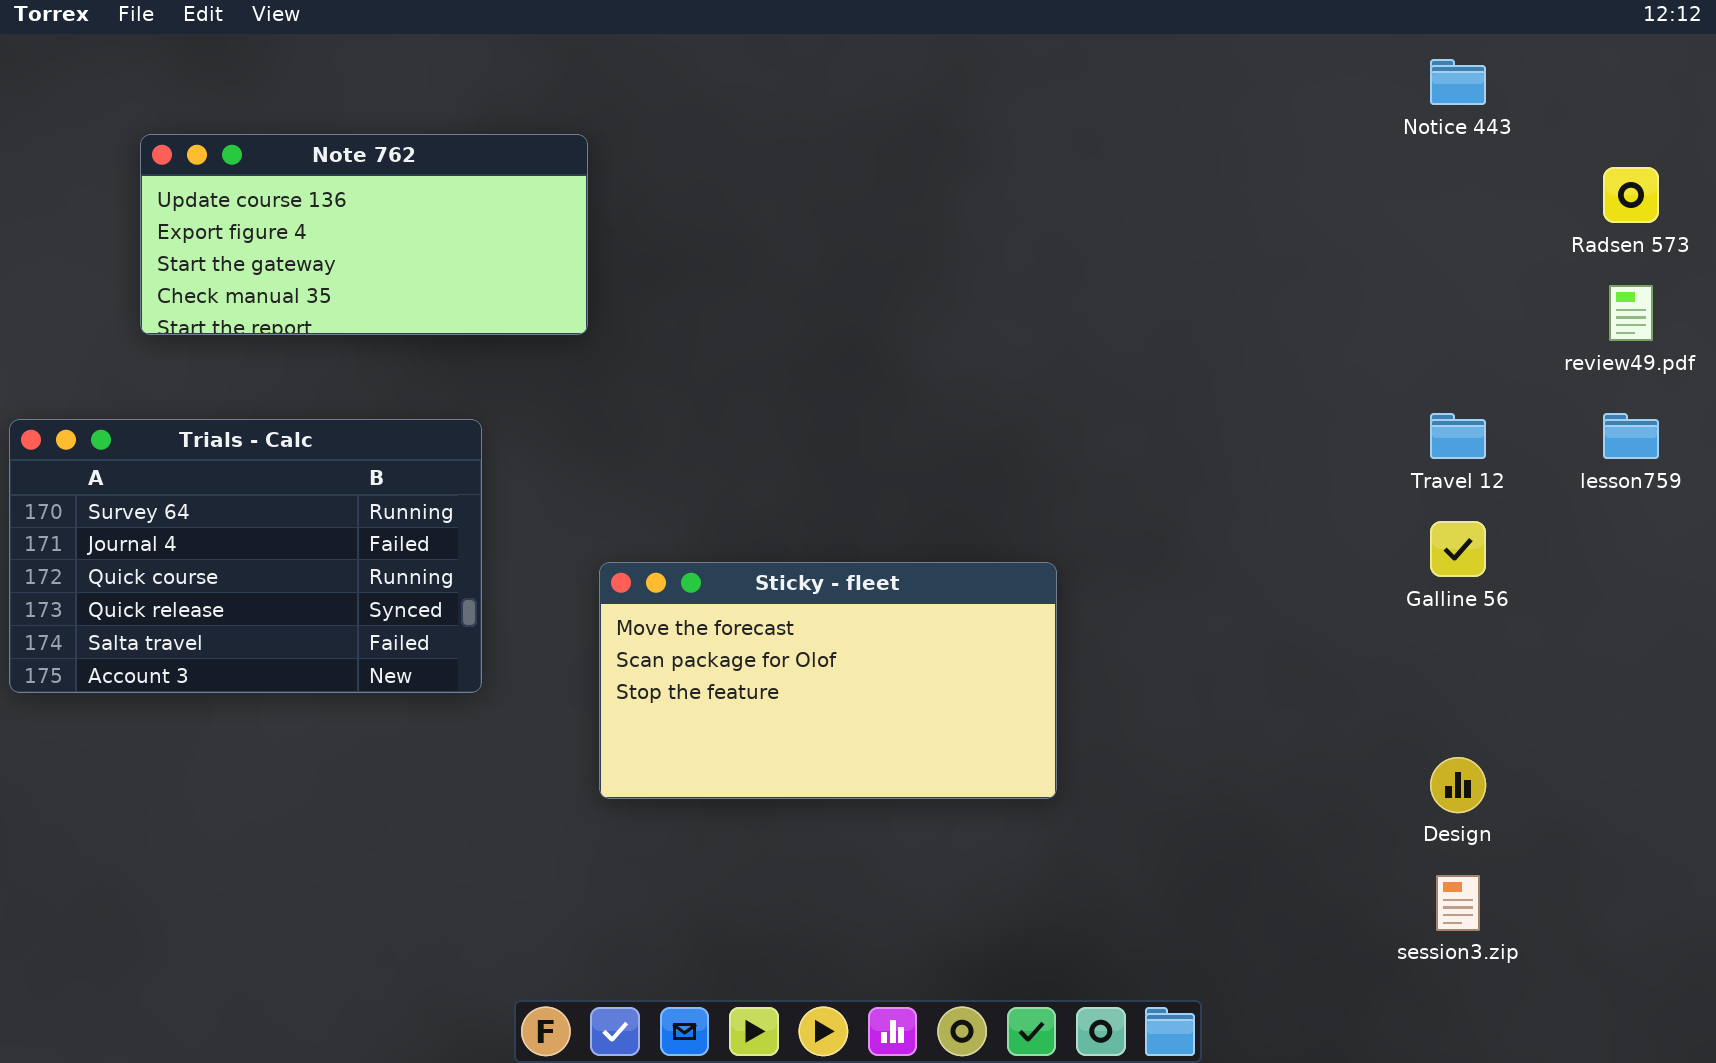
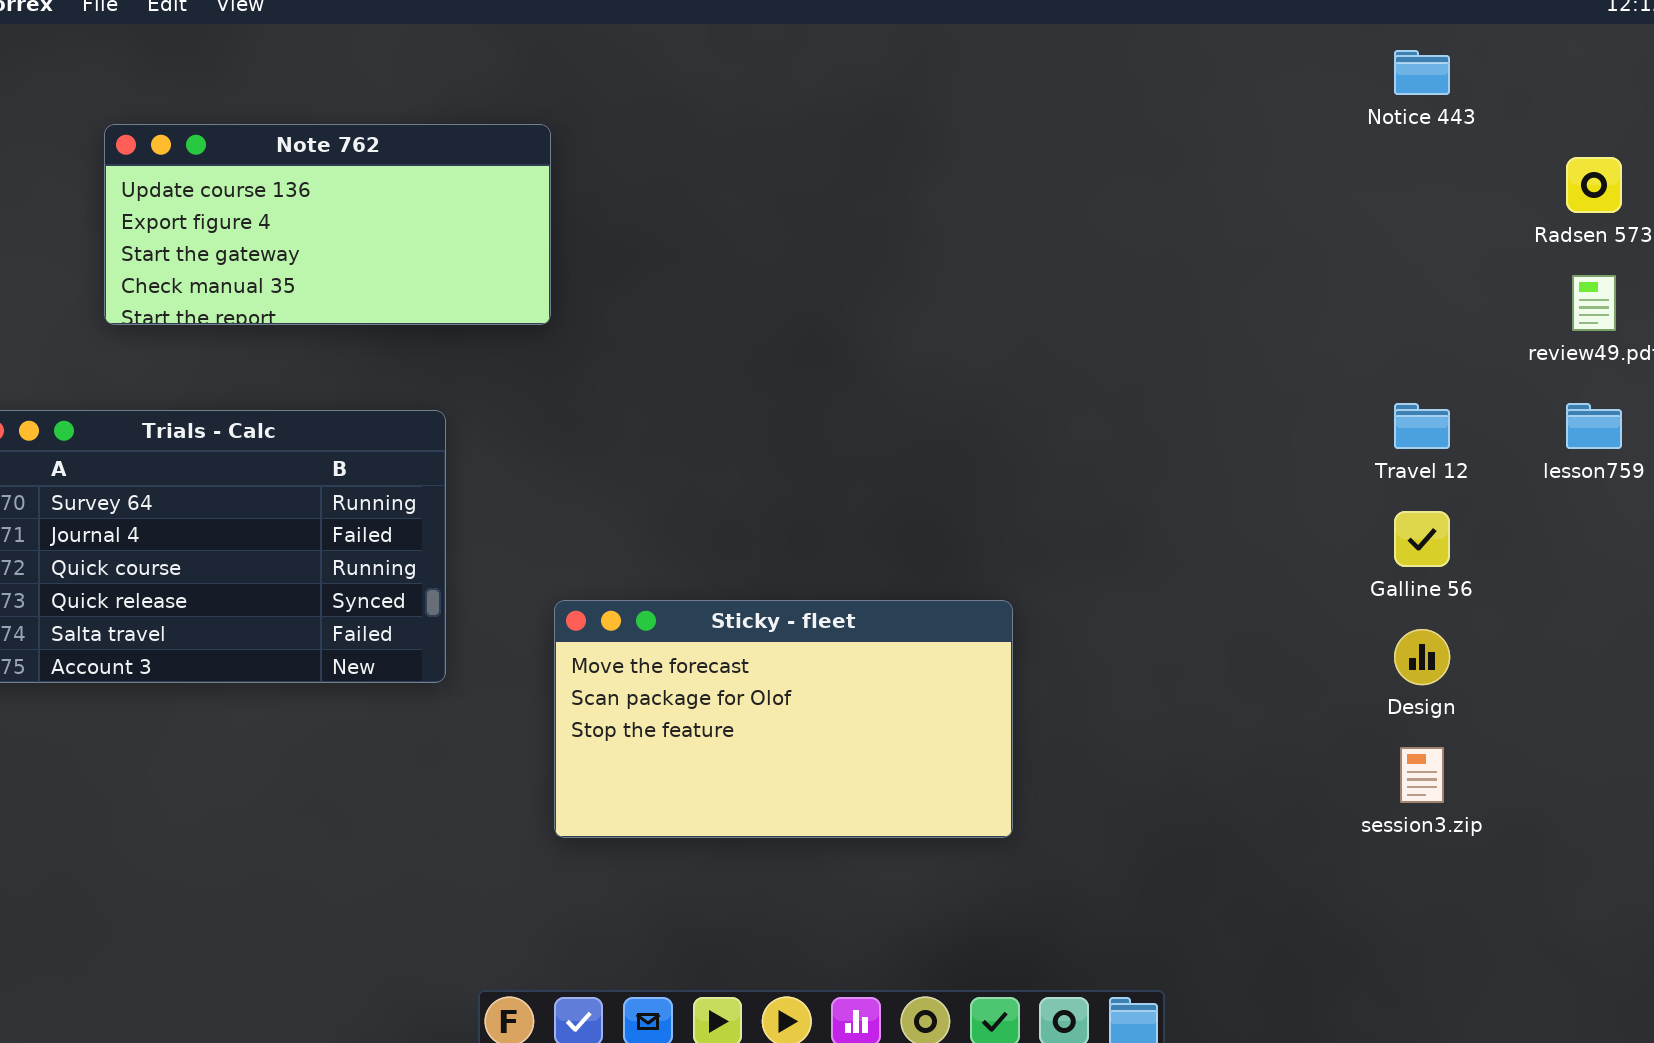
Sticky - fleet: [599,562,1057,799] -> [554,600,1013,838], moved
Design: [1430,757,1486,813] -> [1394,629,1450,685], moved
session3.zip: [1436,875,1480,931] -> [1400,747,1444,803], moved

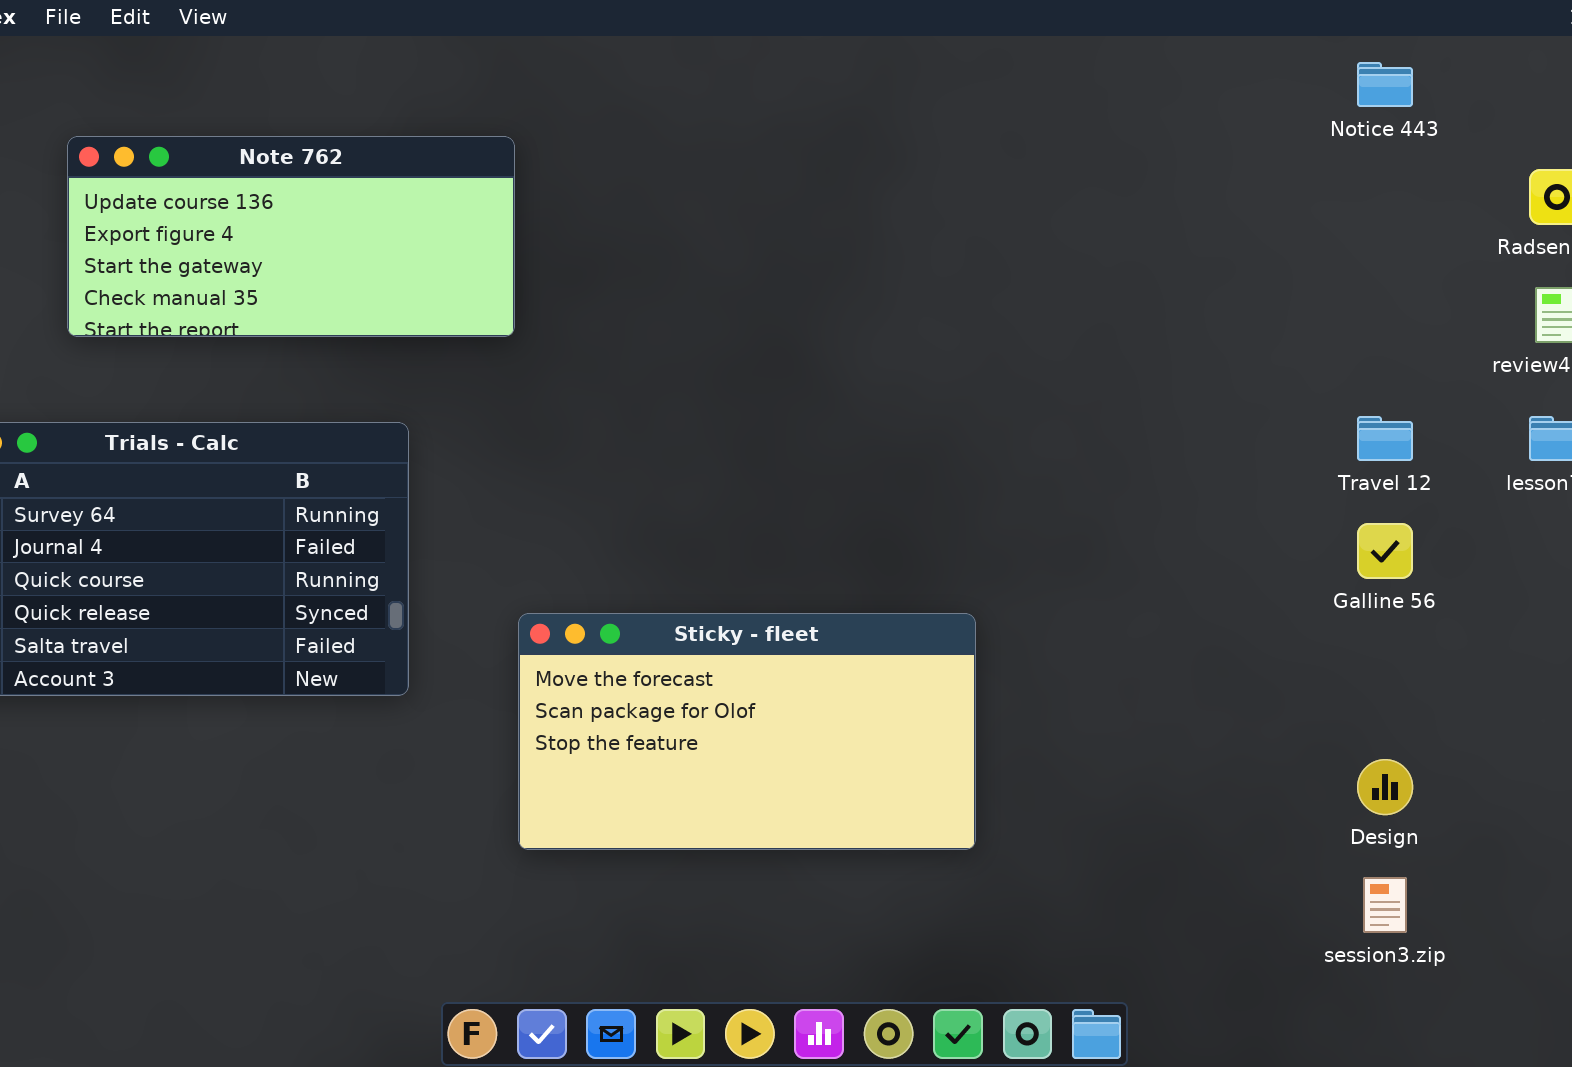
Design: [1394,629,1450,685] -> [1357,759,1413,815], moved
session3.zip: [1400,747,1444,803] -> [1363,877,1407,933], moved

